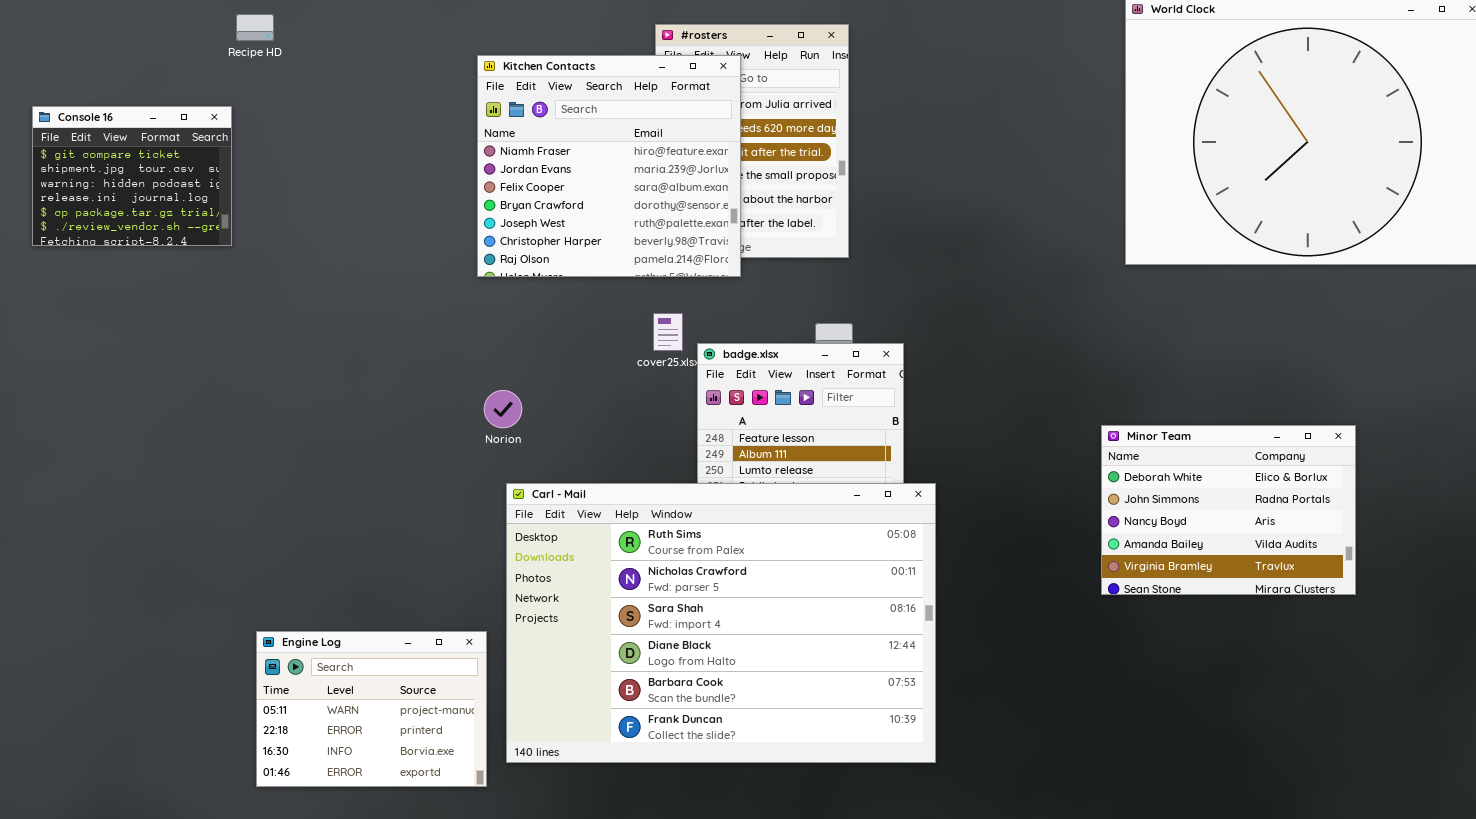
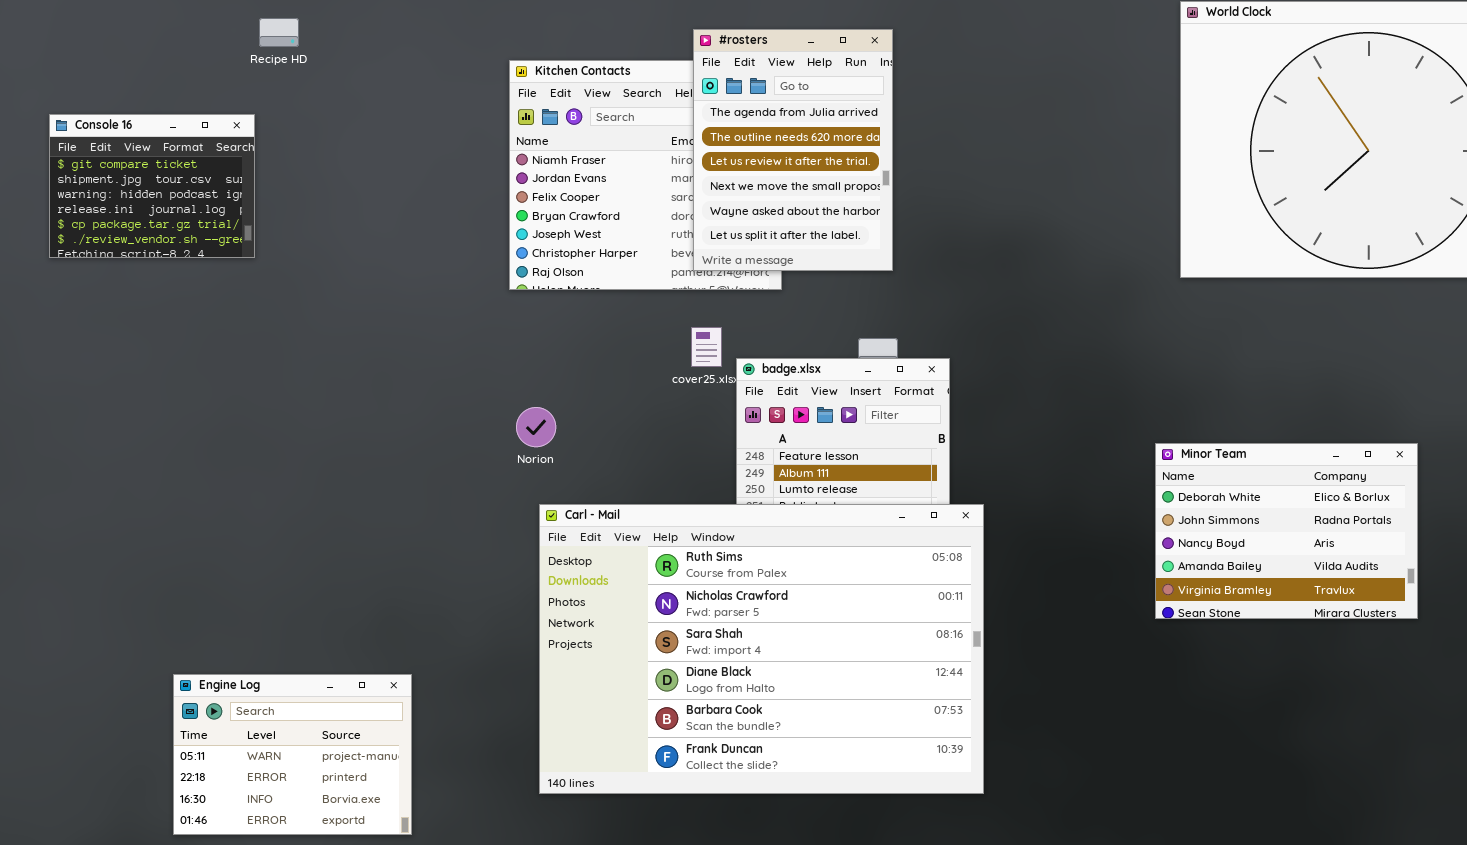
#rosters: [655,24,849,258] -> [693,29,893,271], raised
Engine Log: [256,631,487,787] -> [173,674,412,835], moved

